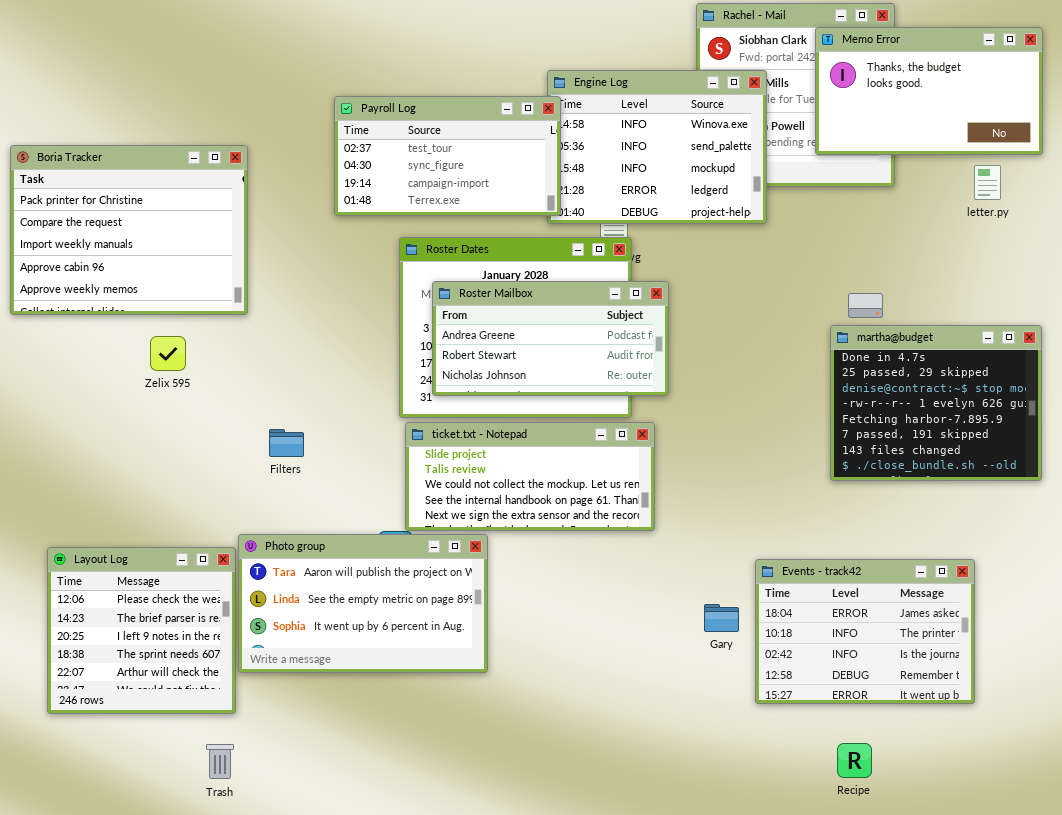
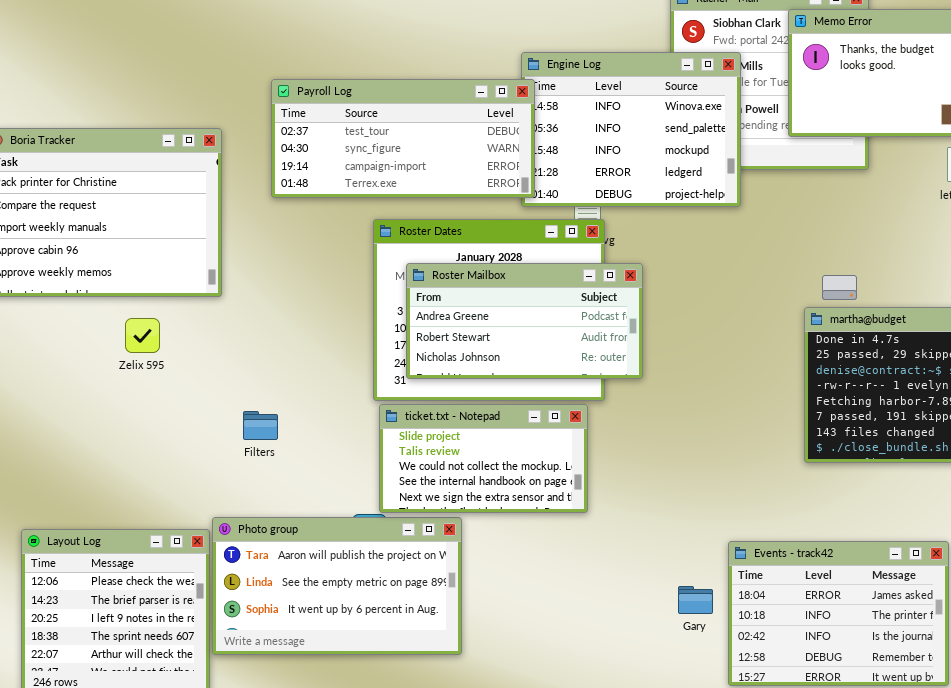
Payroll Log: [334,96,561,216] -> [271,79,535,198], resized
ticket.txt - Notepad: [405,422,655,531] -> [379,404,588,513], resized

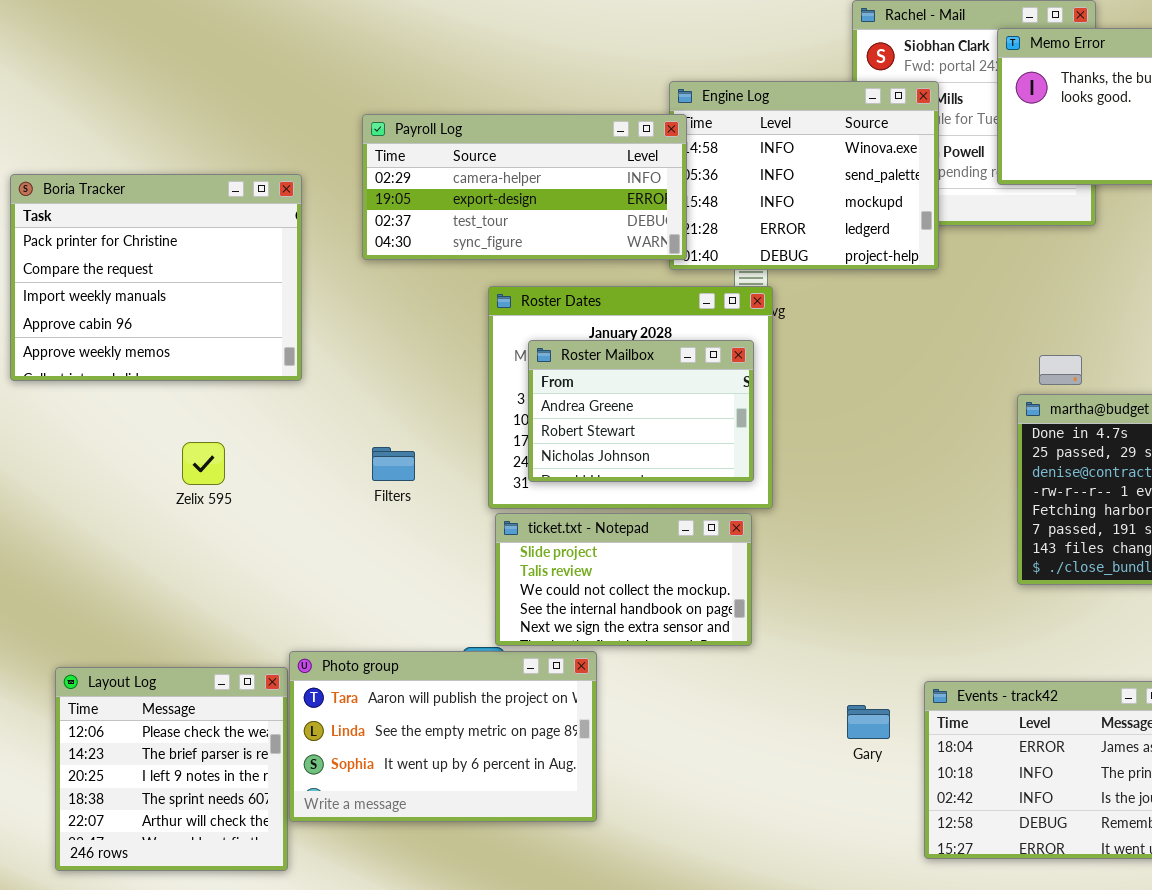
Payroll Log: [271,79,535,198] -> [362,114,687,260], scrolled up 2 rows
Roster Mailbox: [406,263,643,379] -> [528,340,754,482], resized
Zelix 595: [125,318,160,353] -> [182,442,225,485], moved
Filters: [243,411,278,440] -> [372,447,415,481], moved
Gary: [678,586,713,614] -> [847,705,890,739], moved

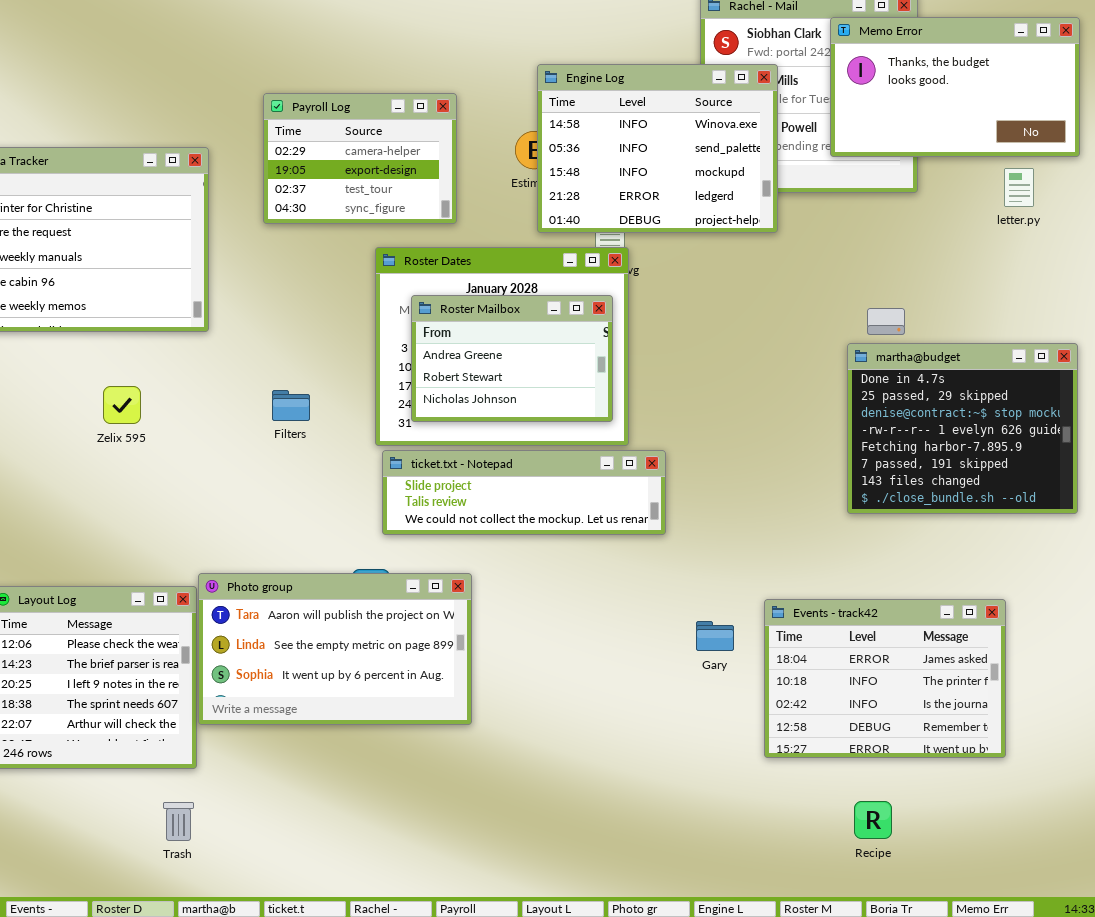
Payroll Log: [362,114,687,260] -> [263,93,457,224], resized
ticket.txt - Notepad: [495,513,752,646] -> [382,450,666,535], resized

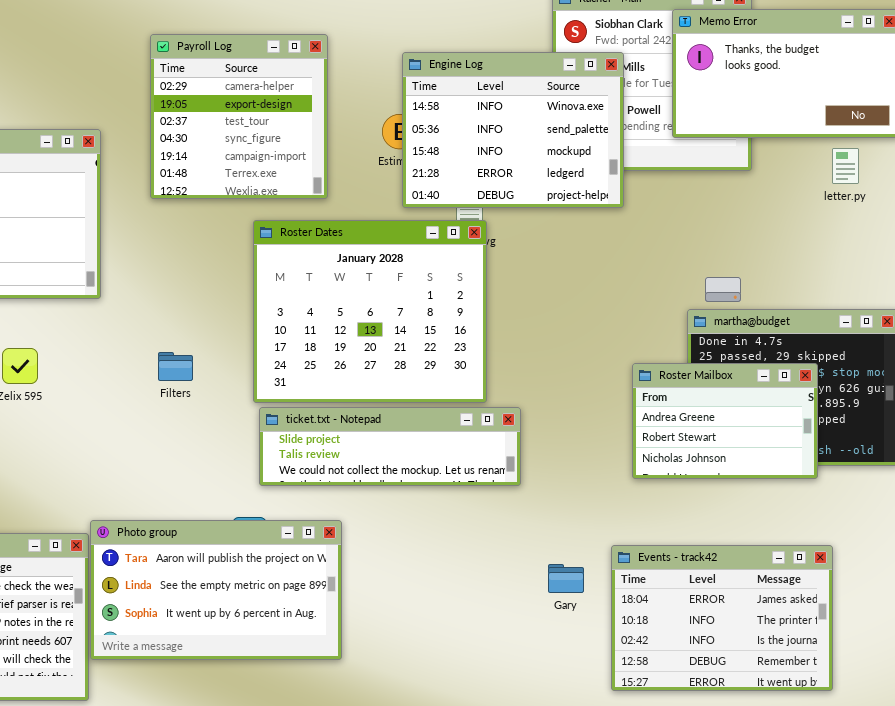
Payroll Log: [263,93,457,224] -> [150,34,328,199], resized
Roster Mailbox: [411,295,613,422] -> [632,363,818,479], moved

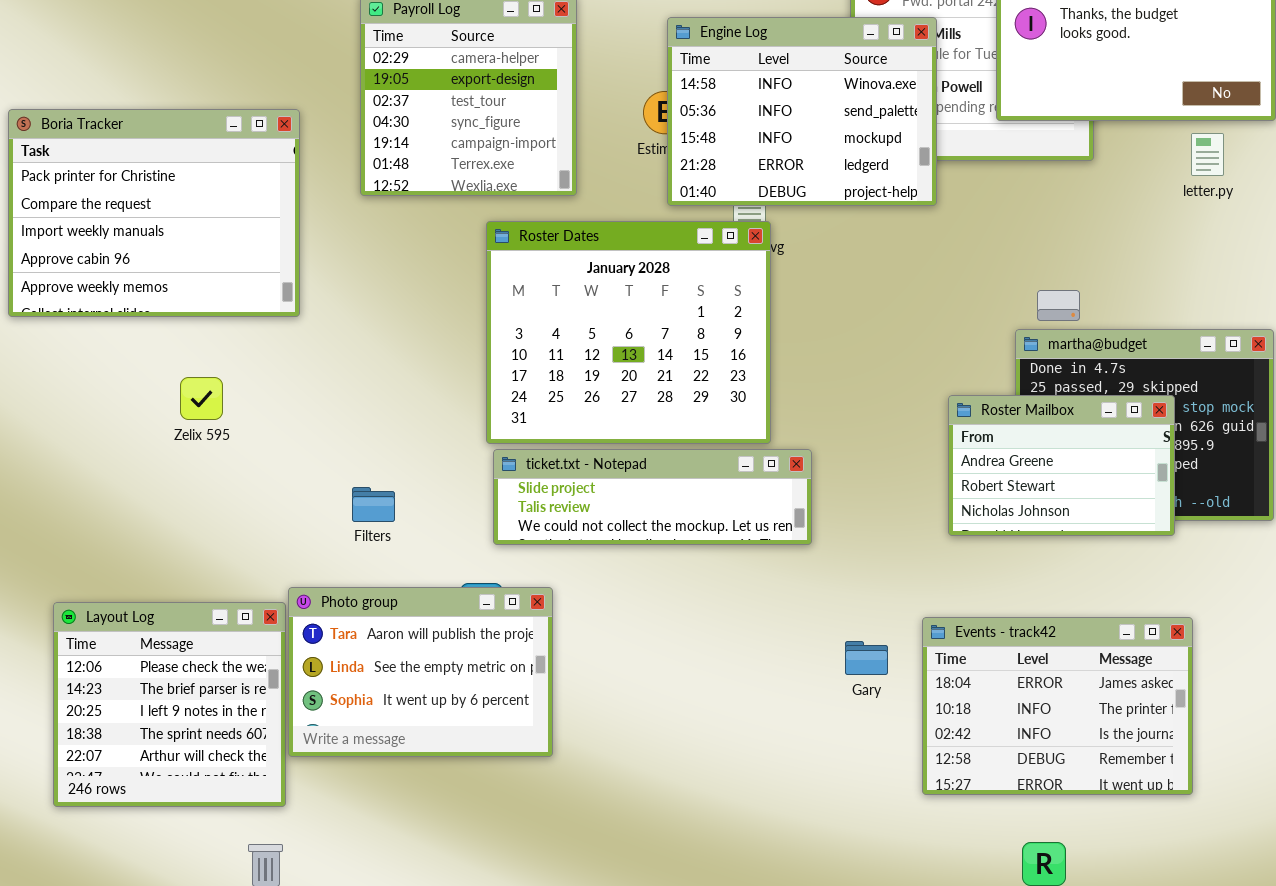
Filters: [158,352,193,381] -> [352,487,395,522], moved
Photo group: [90,520,342,660] -> [288,587,553,757], resized

